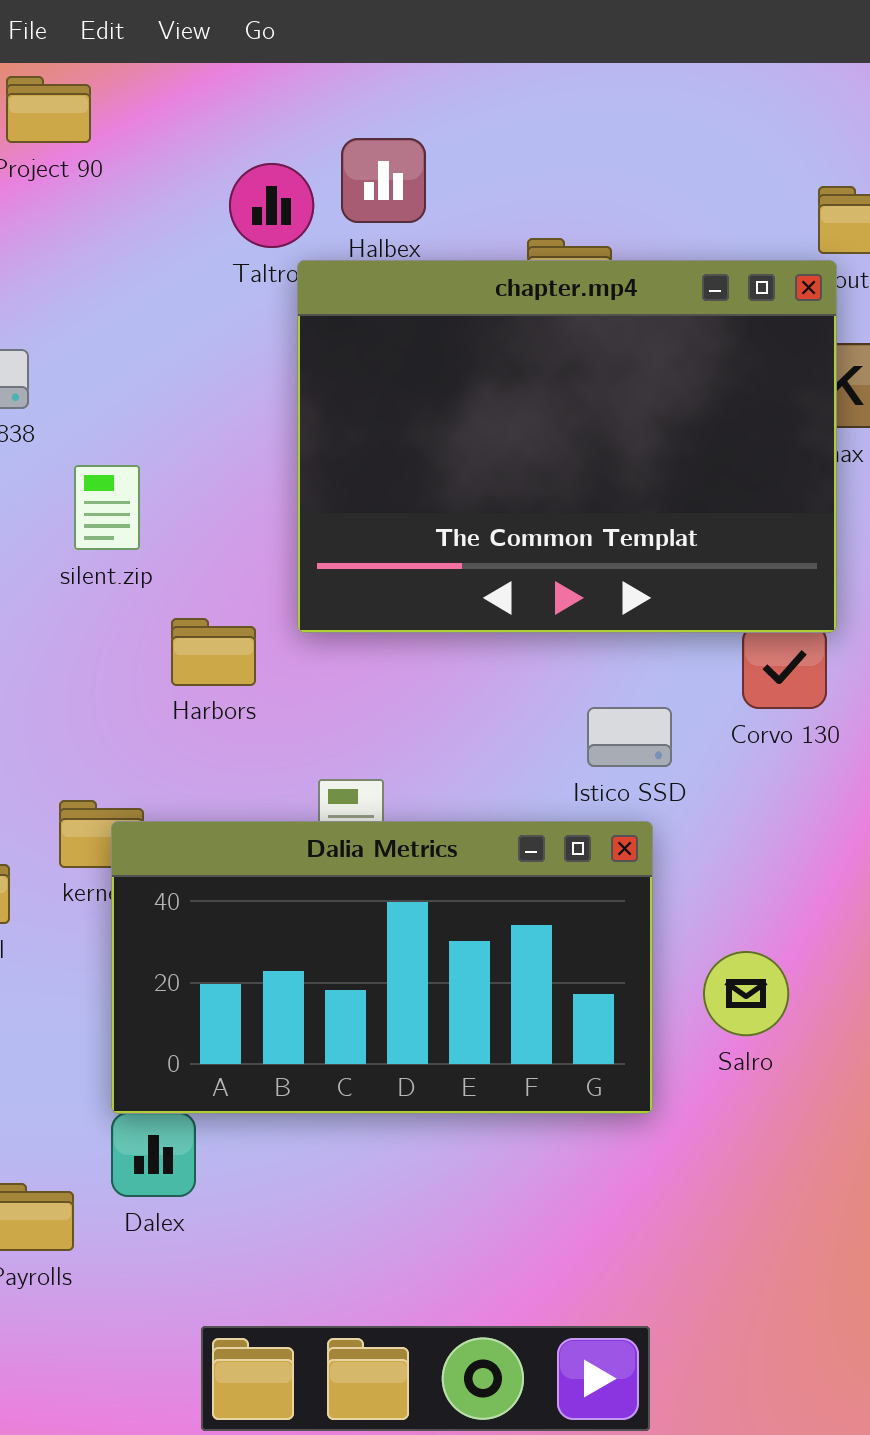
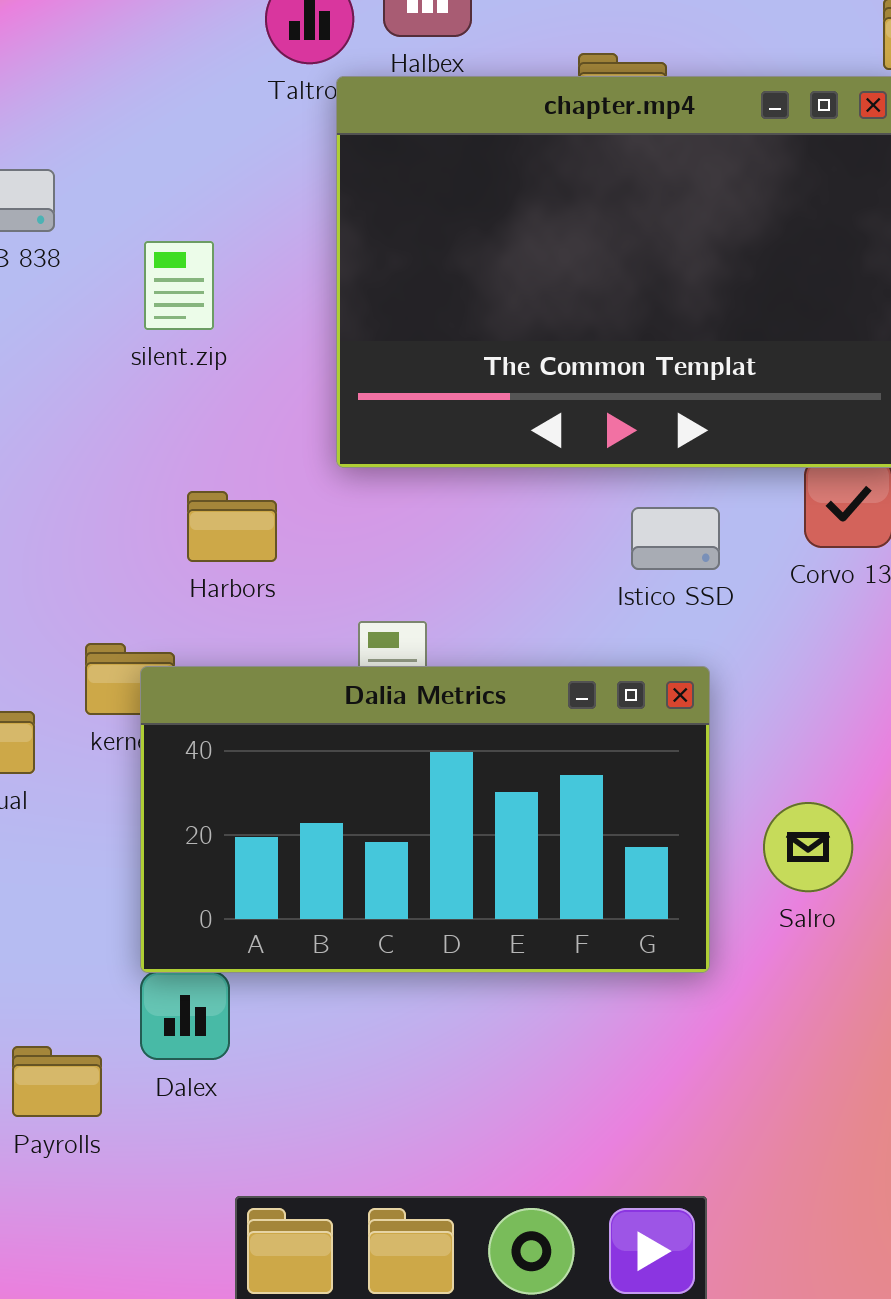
silent.zip: [74,465,140,550] -> [144,241,214,330], moved
Harbors: [171,618,256,686] -> [187,491,277,562], moved
Istico SSD: [587,707,672,767] -> [631,507,720,570], moved

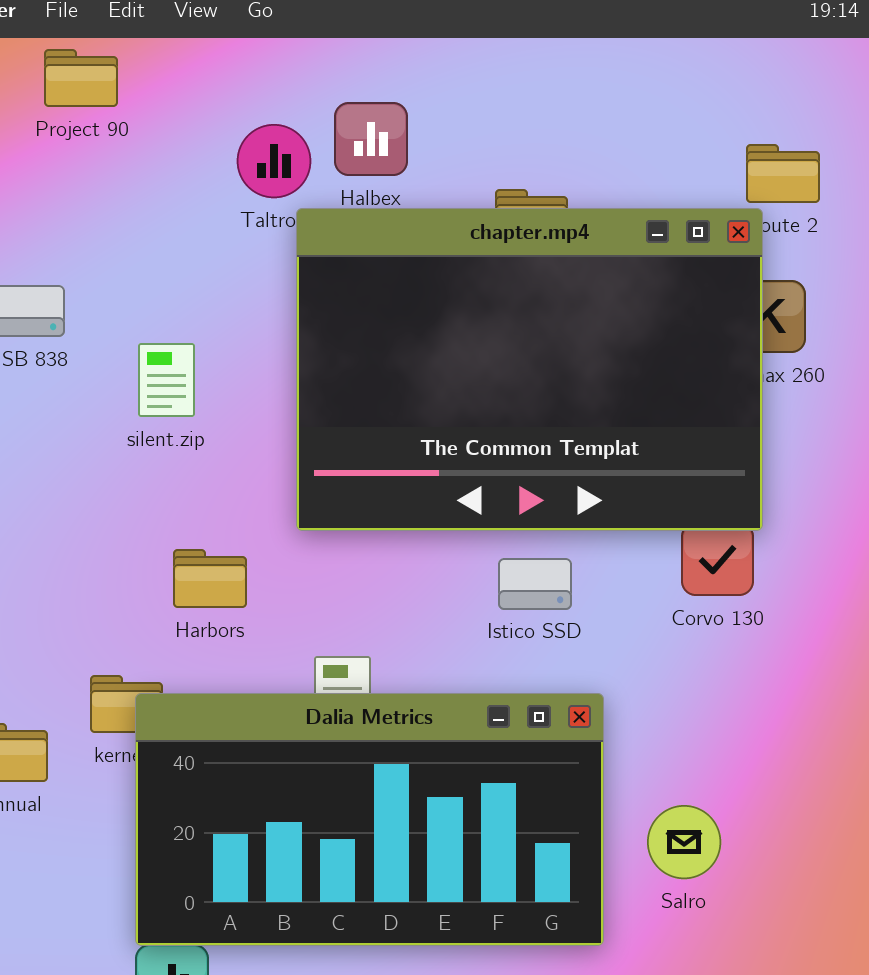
Istico SSD: [631,507,720,570] -> [498,558,572,610], moved

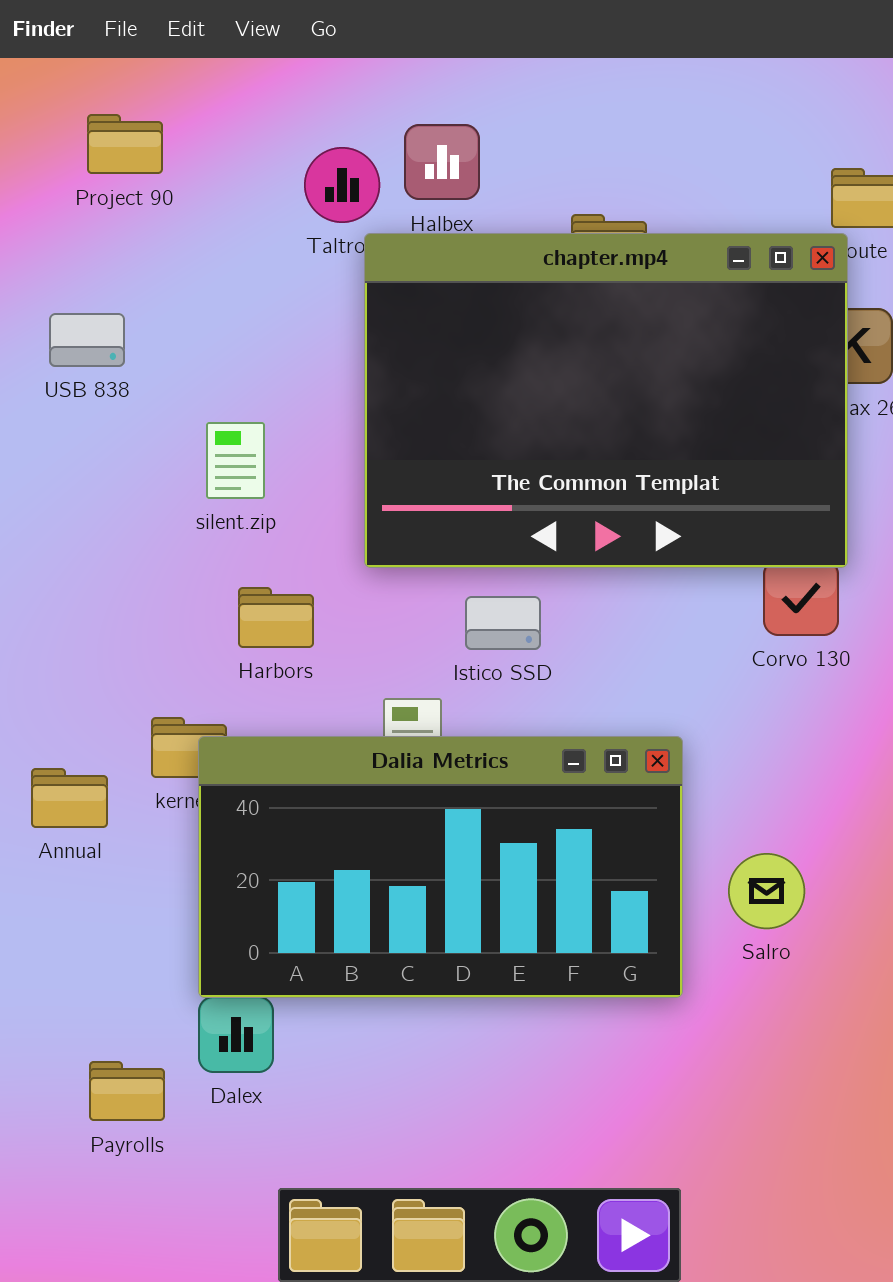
Project 90: [44,49,118,107] -> [87,114,163,174], moved
silent.zip: [138,343,195,417] -> [206,422,265,499], moved
Istico SSD: [498,558,572,610] -> [465,596,541,650], moved

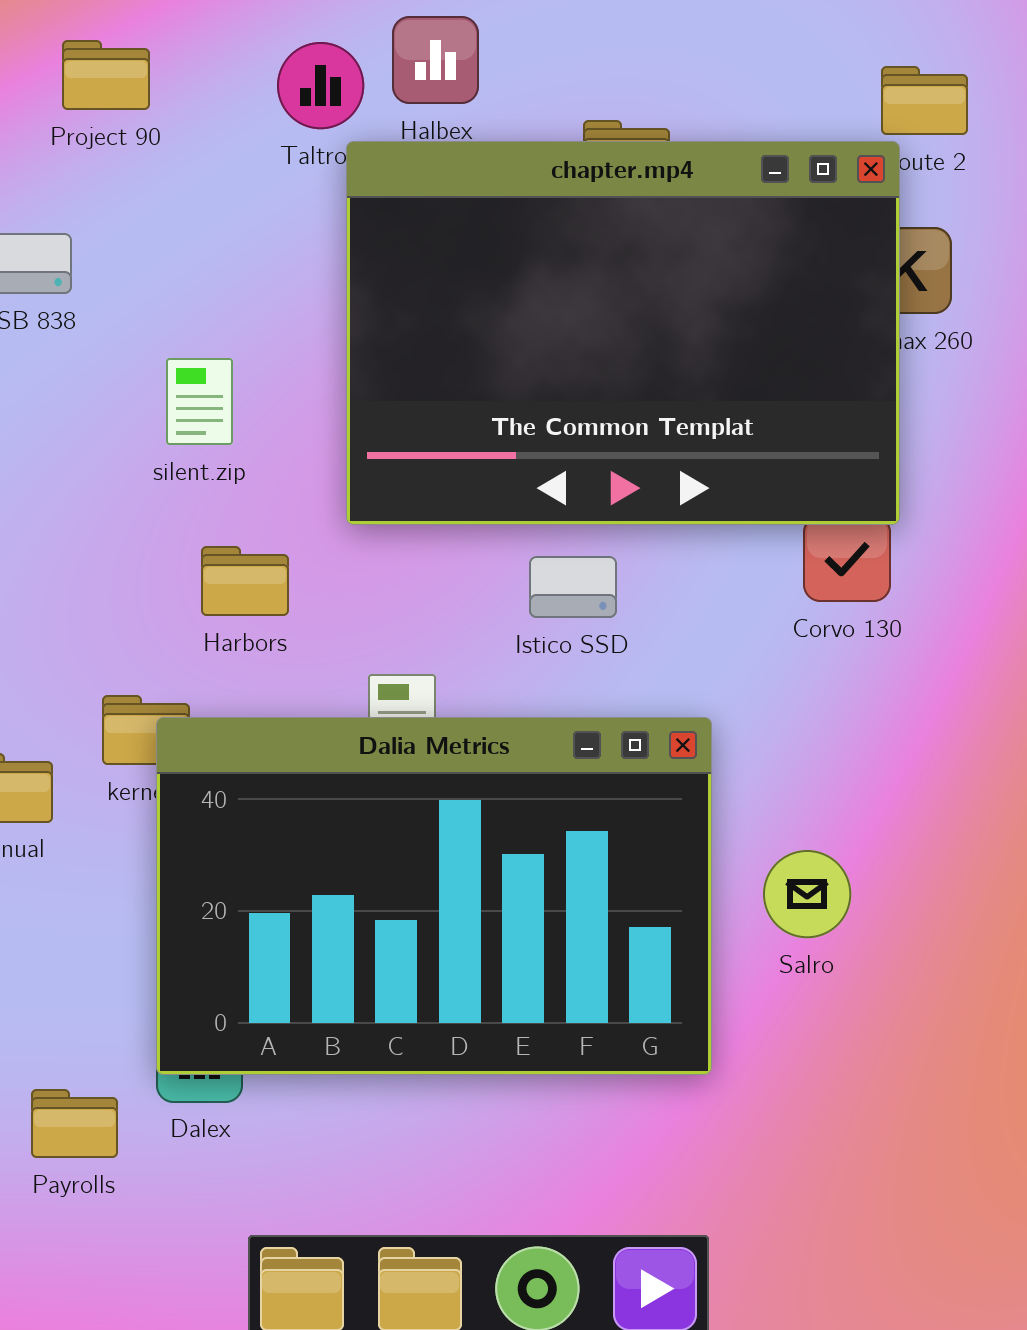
Project 90: [87,114,163,174] -> [62,40,150,110], moved
Istico SSD: [465,596,541,650] -> [529,556,617,618], moved
Dalia Metrics: [198,736,683,998] -> [156,717,712,1075], resized

